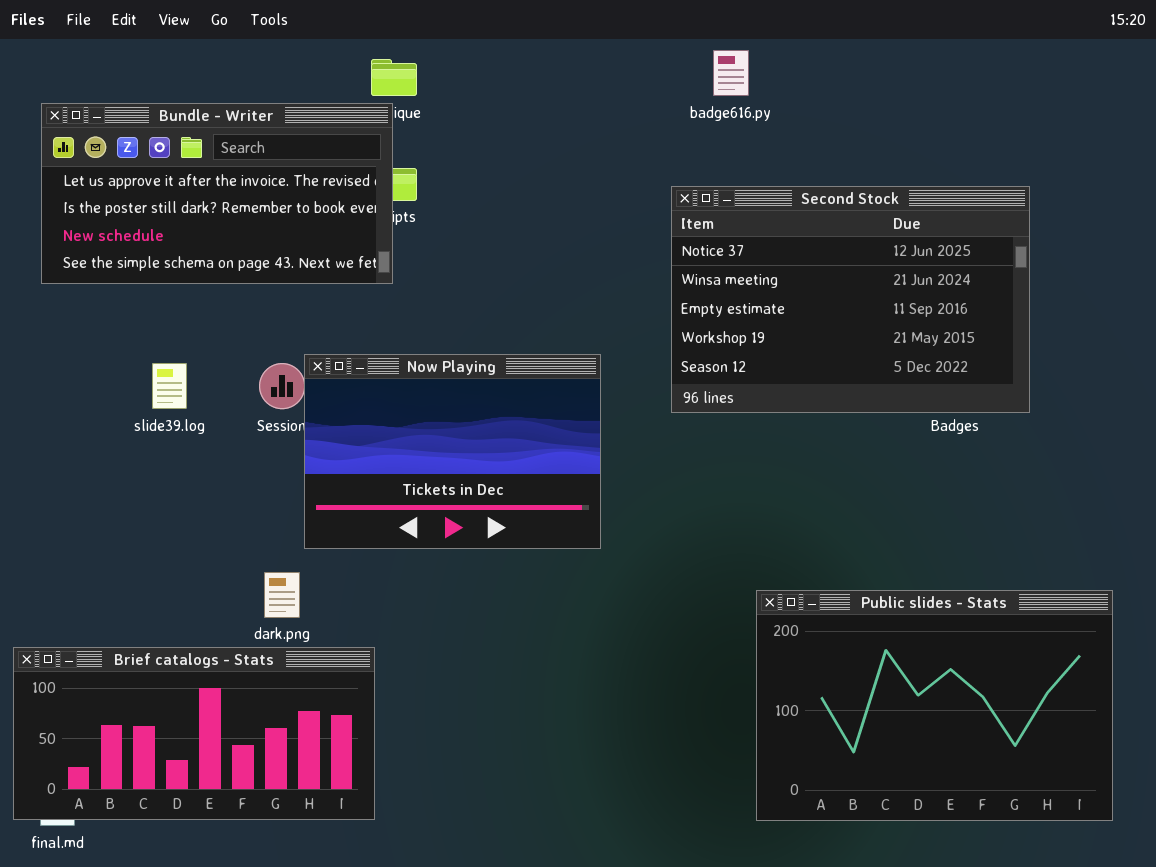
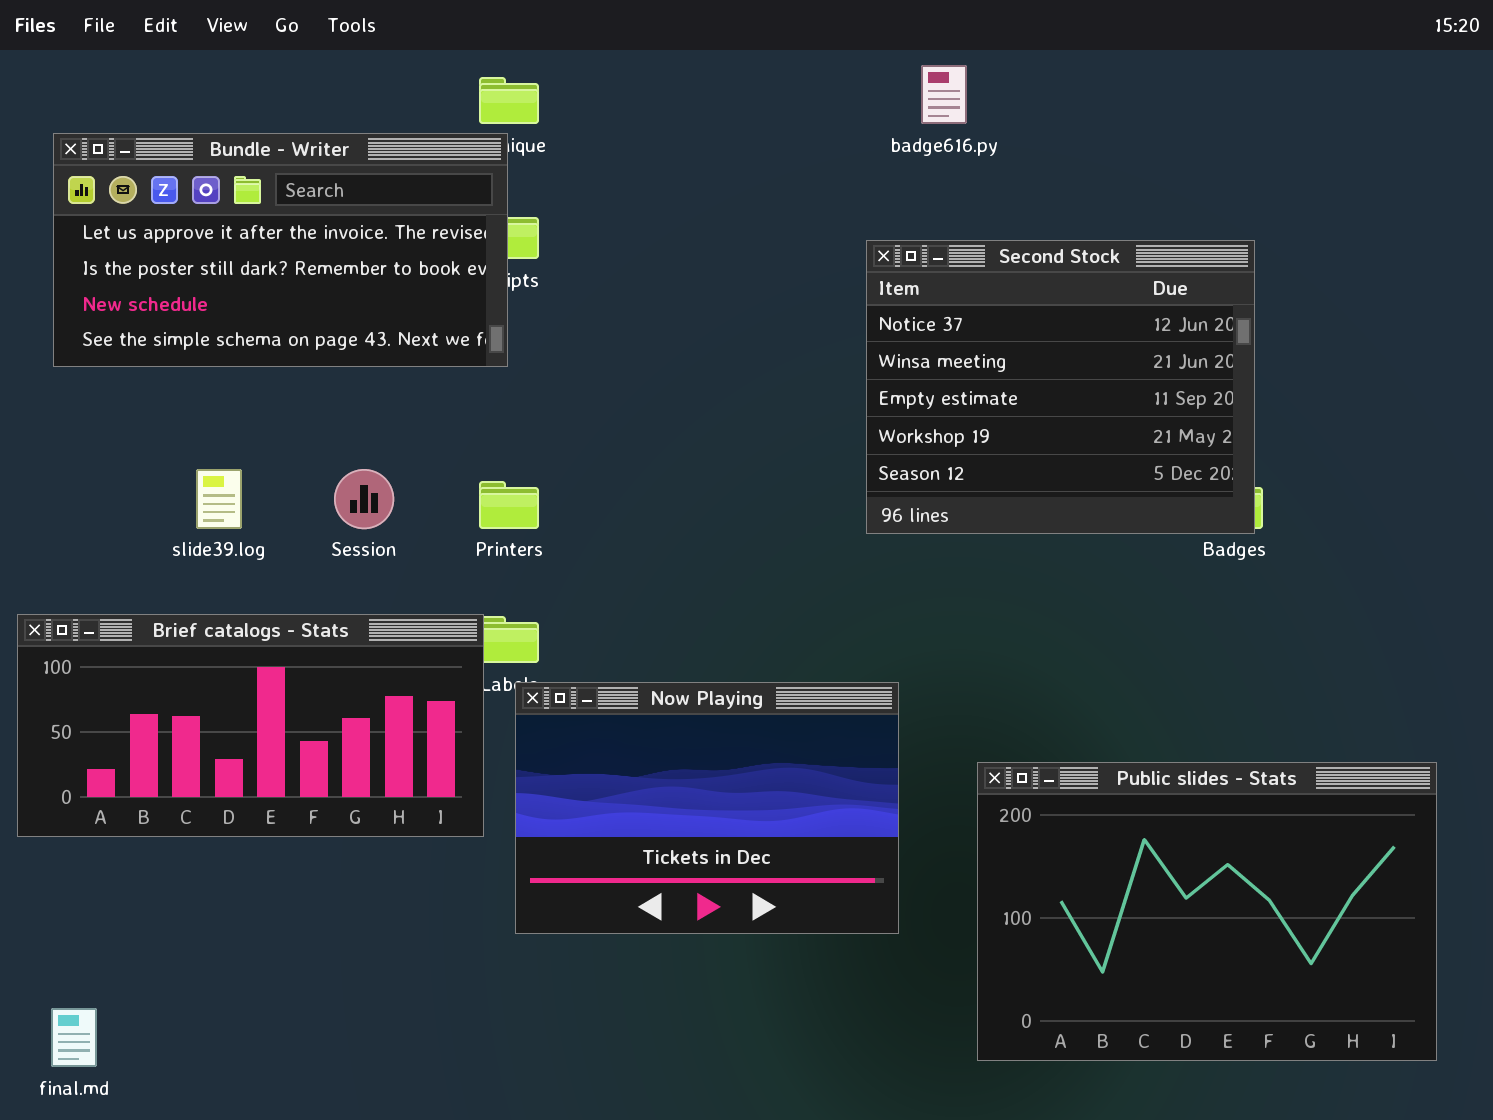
Second Stock: [671,186,1030,413] -> [866,240,1255,534], resized
Now Playing: [304,354,601,549] -> [515,682,899,934], moved
Brief catalogs - Stats: [13,647,375,820] -> [17,614,484,837], moved

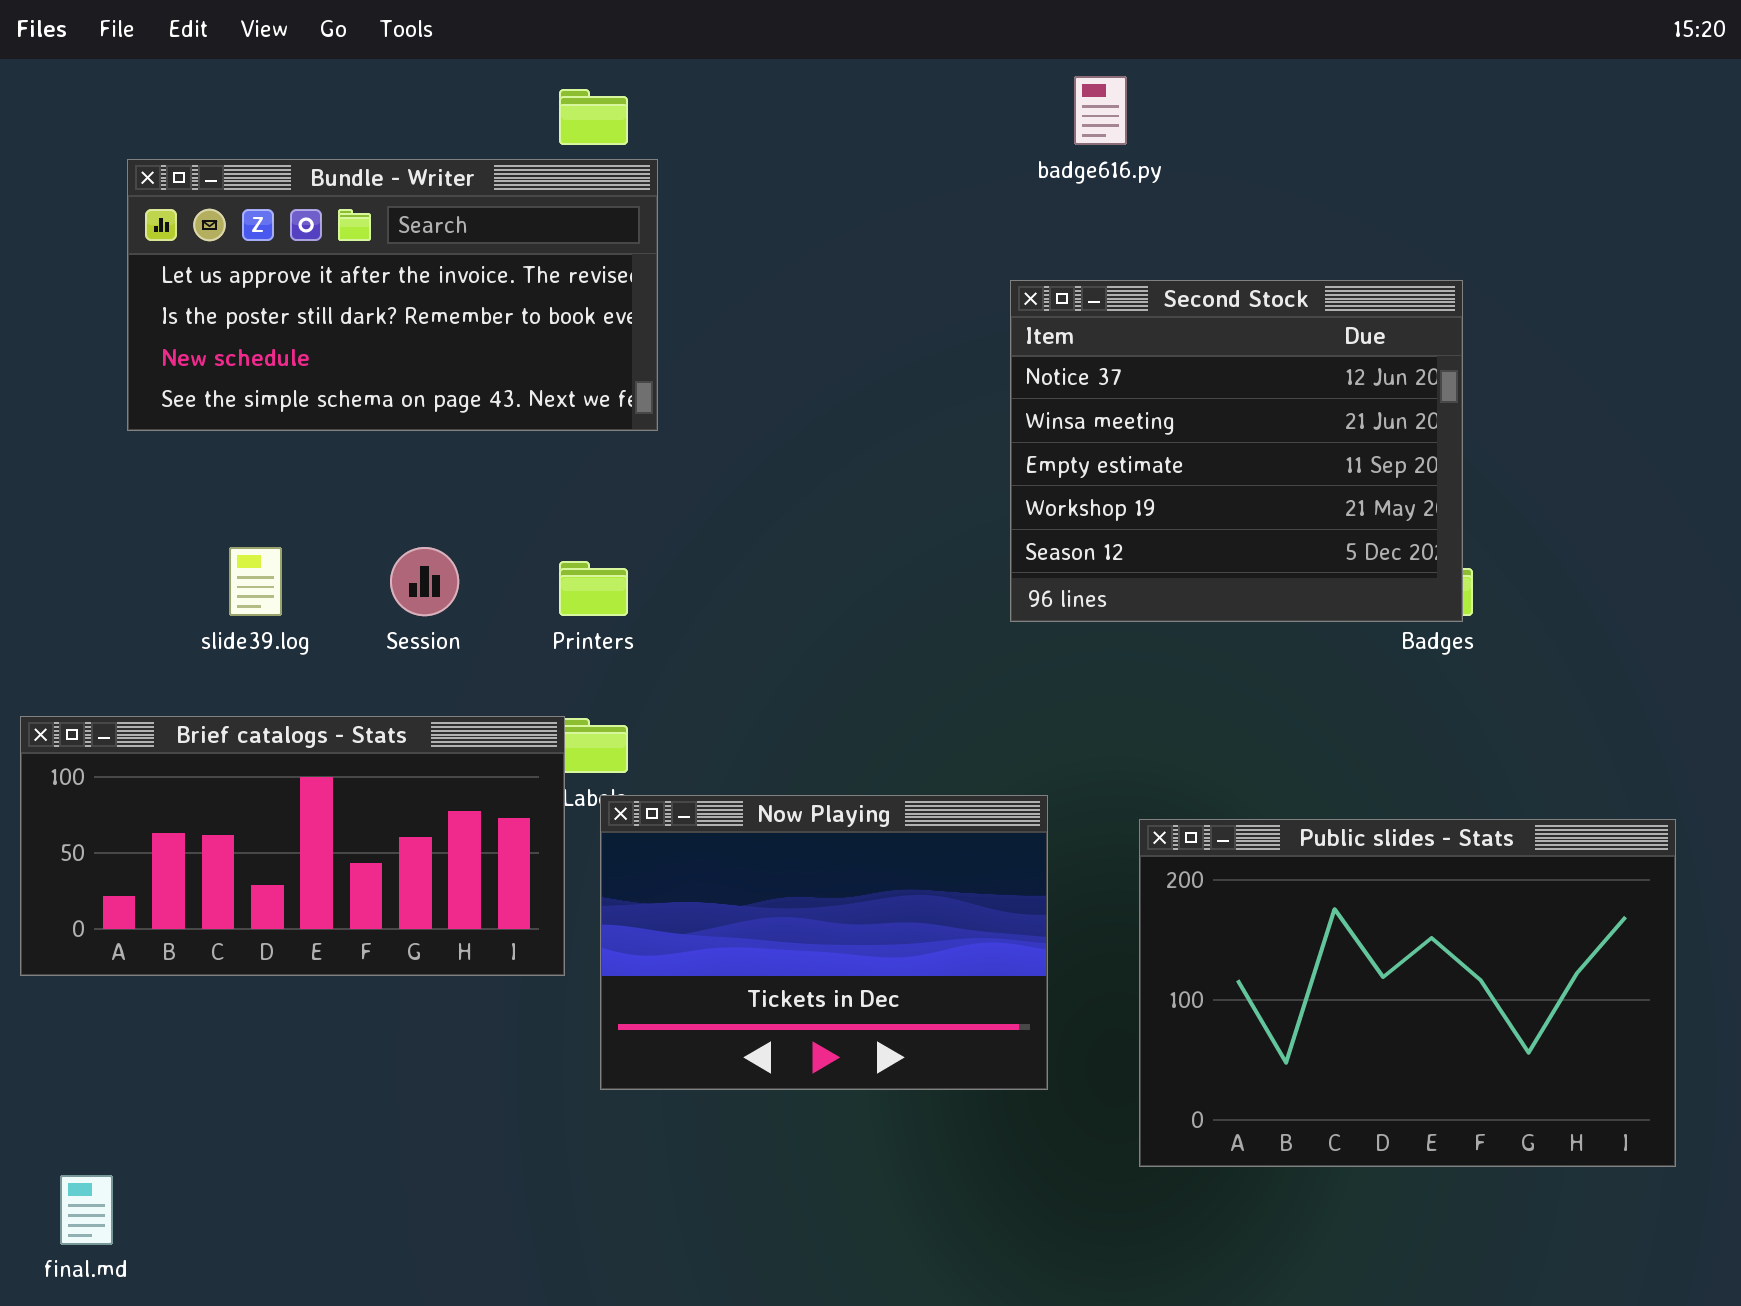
Bundle - Writer: [53,133,508,367] -> [127,159,658,431], moved
Public slides - Stats: [977,762,1437,1061] -> [1139,819,1676,1167], moved

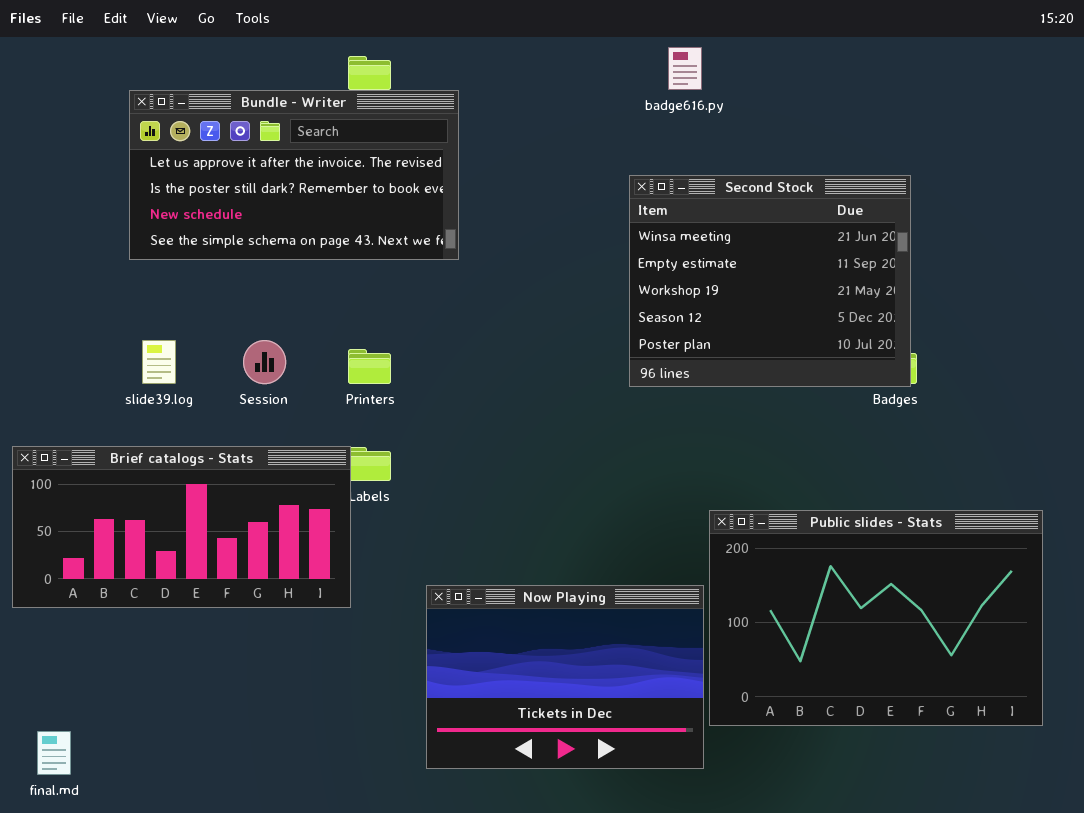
Bundle - Writer: [127,159,658,431] -> [129,90,459,260], moved
Second Stock: [1010,280,1463,622] -> [629,175,911,387], scrolled down 1 row
Now Playing: [600,795,1048,1090] -> [426,585,704,769], moved

